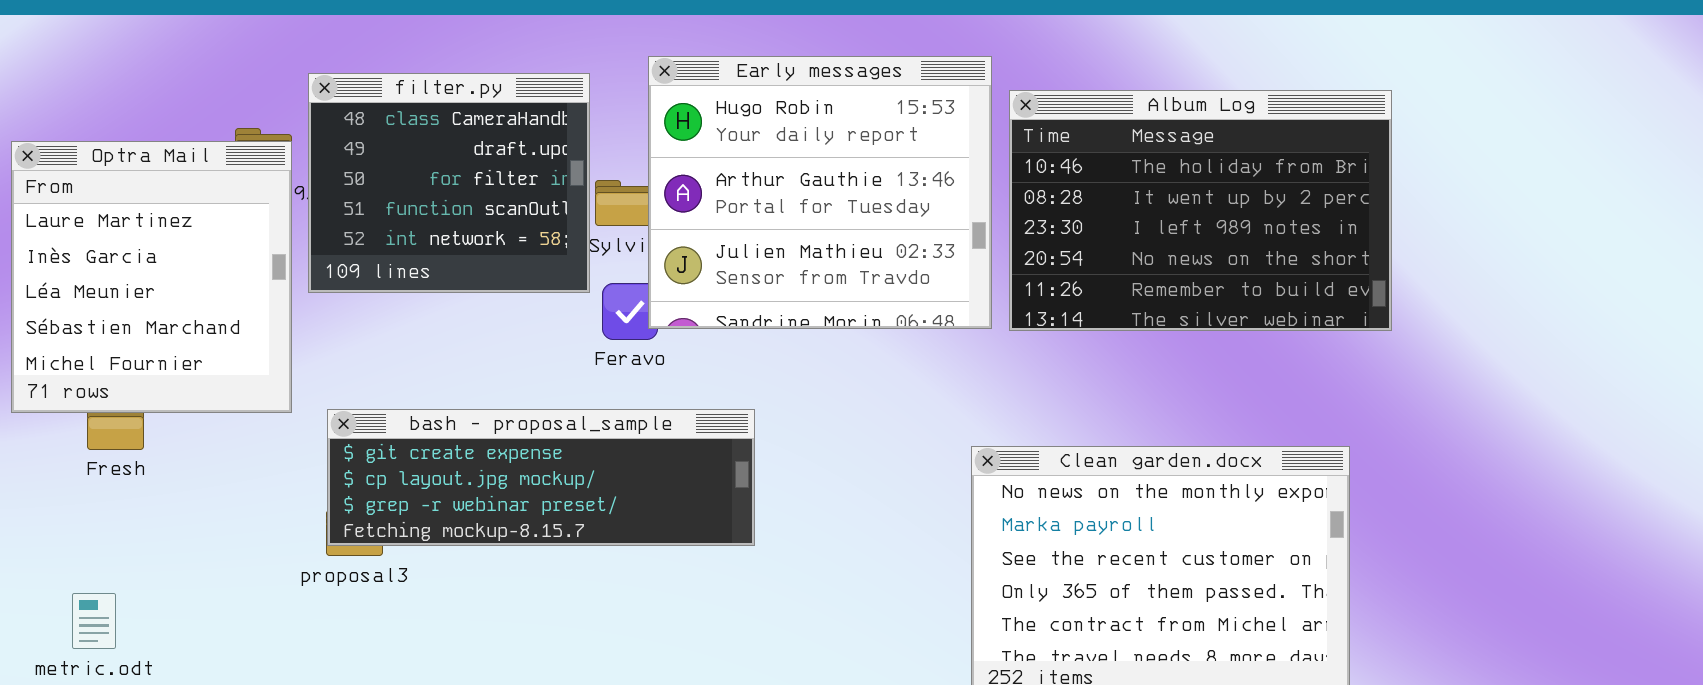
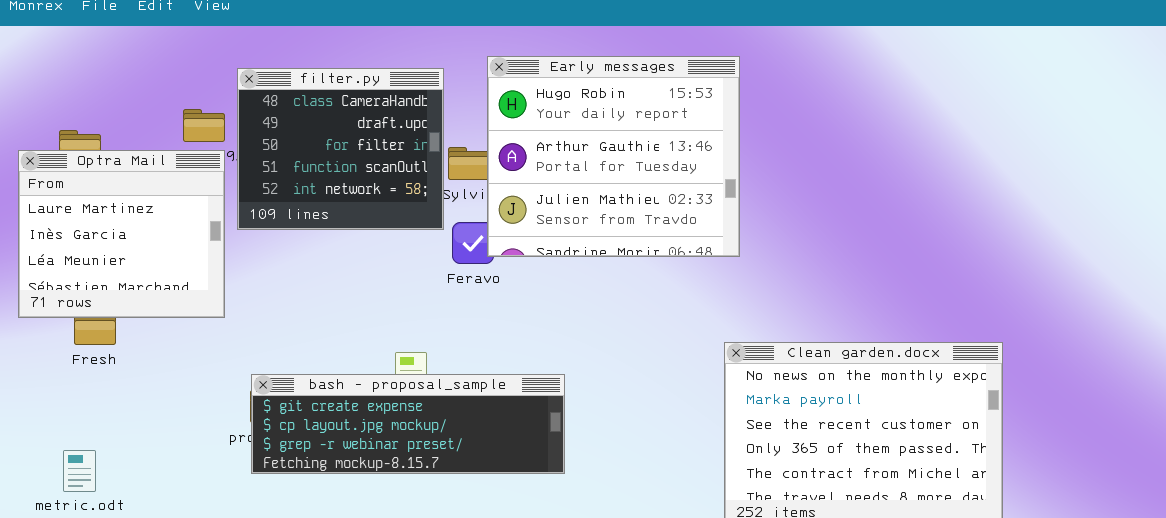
Album Log: [1009,90,1392,331] -> none, closed
Optra Mail: [11,141,292,413] -> [18,150,225,318], resized
bash - proposal_sample: [327,409,755,546] -> [251,374,565,474], moved

